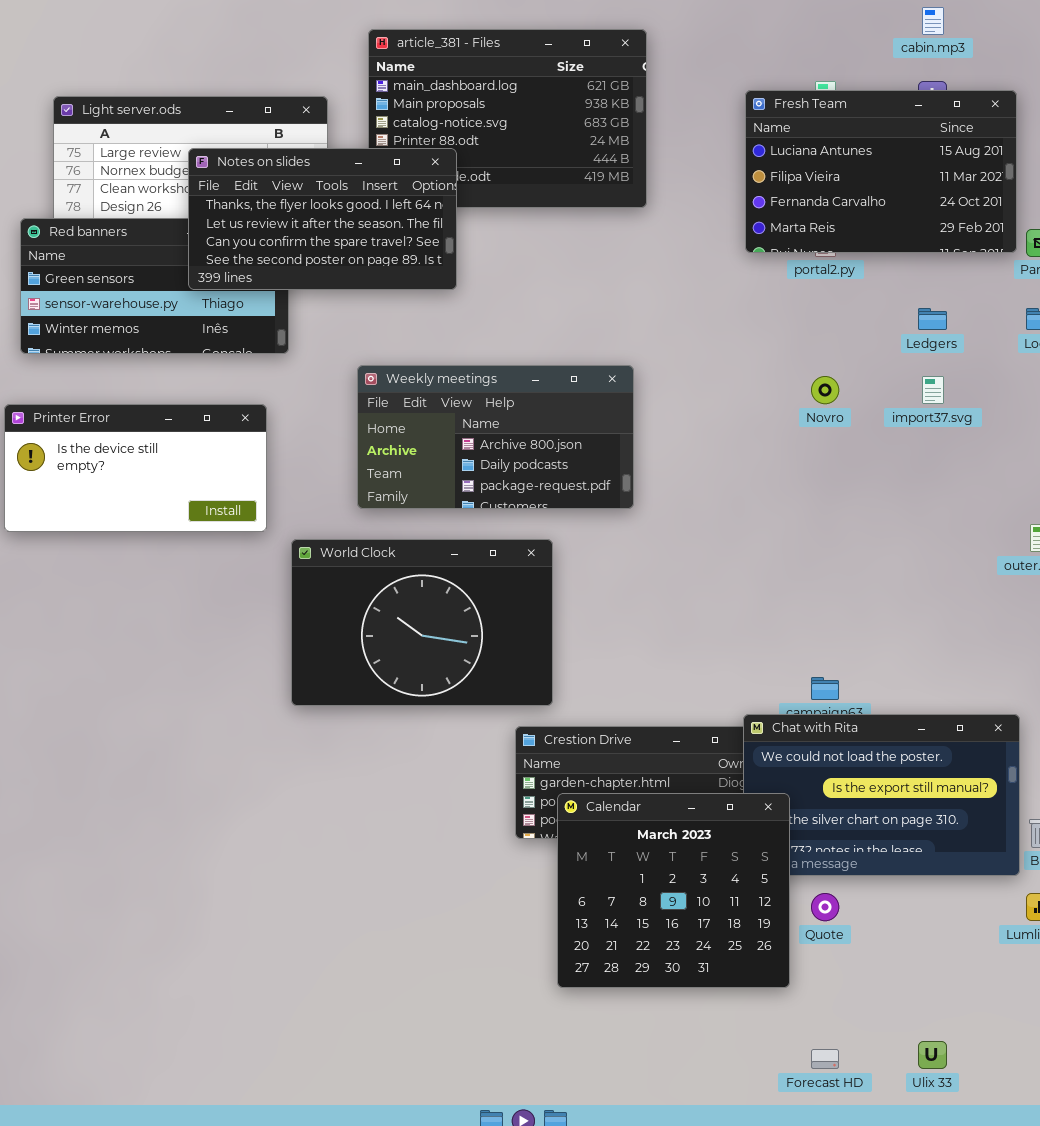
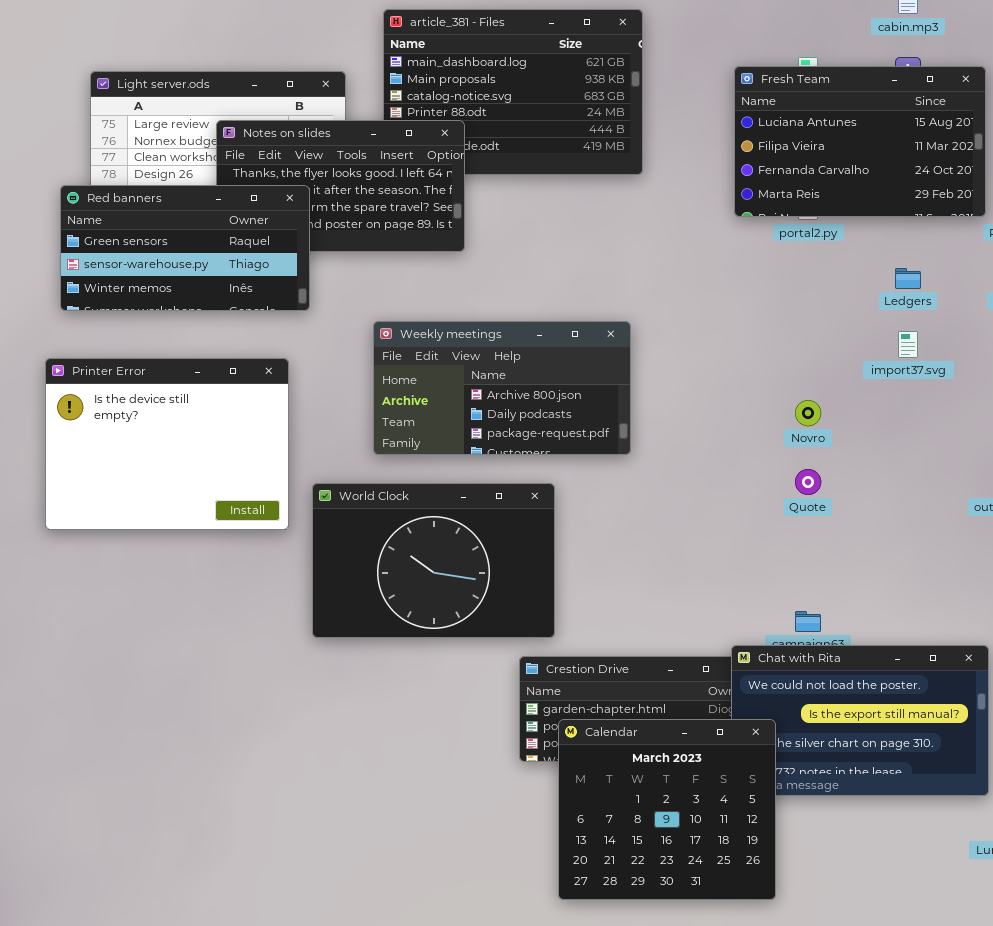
Red banners: [20,218,289,354] -> [60,185,310,311], raised
Novro: [811,376,839,404] -> [795,400,821,426], moved
Printer Error: [4,404,267,532] -> [45,358,289,530], resized
Quote: [811,893,839,921] -> [795,469,821,495], moved

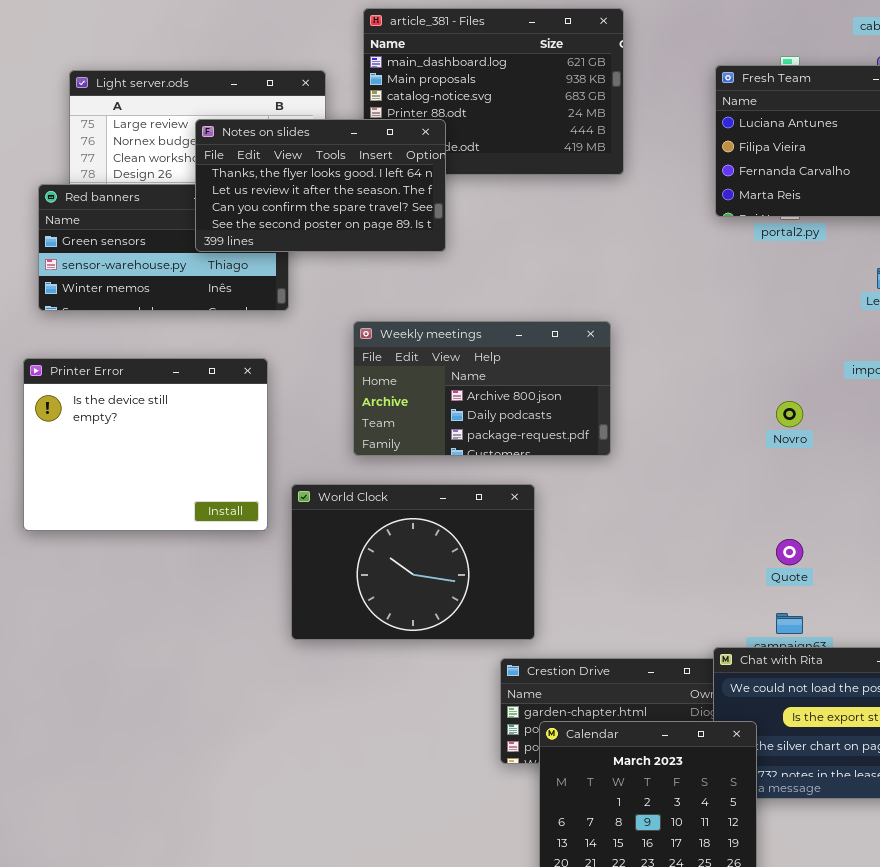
Notes on slides: [216,120,465,252] -> [195,119,446,252], raised
Quote: [795,469,821,495] -> [776,539,803,565], moved

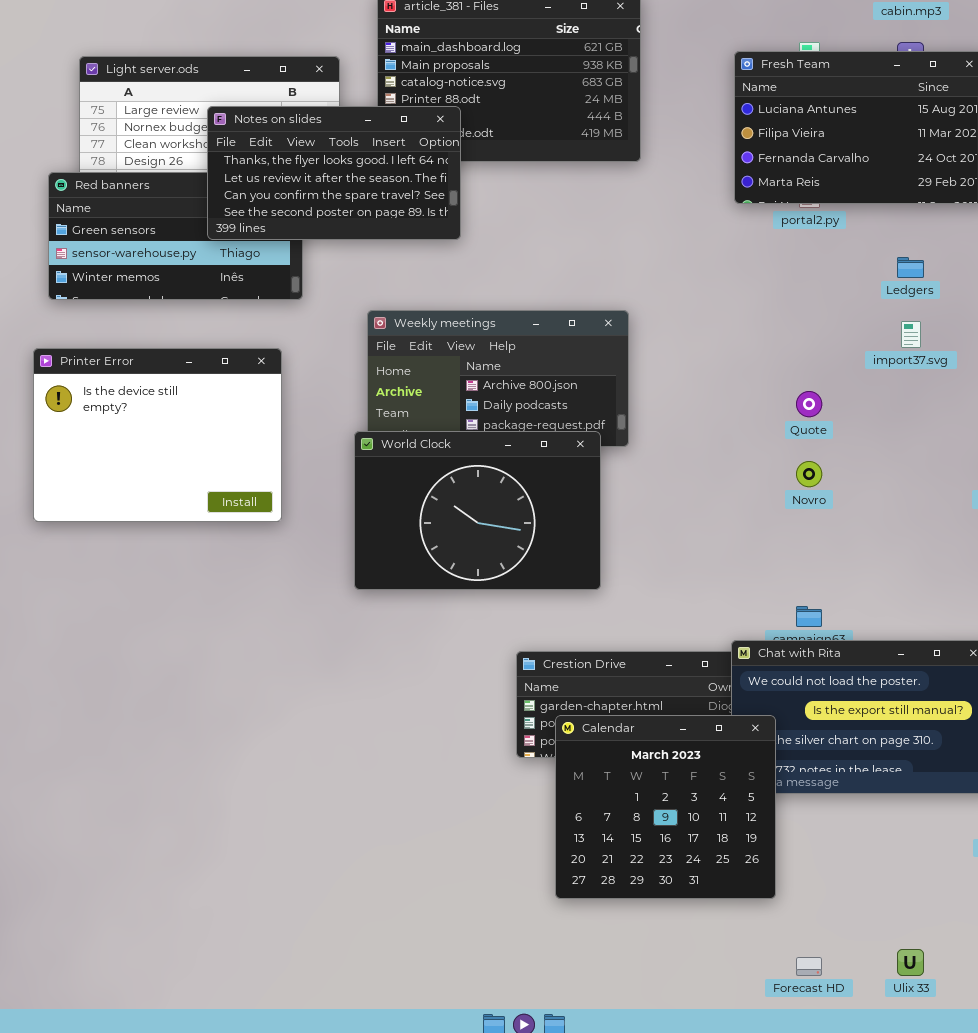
Novro: [776,401,803,427] -> [796,461,822,487], moved
World Clock: [291,484,535,640] -> [354,431,601,590], moved
Quote: [776,539,803,565] -> [796,391,822,417], moved

